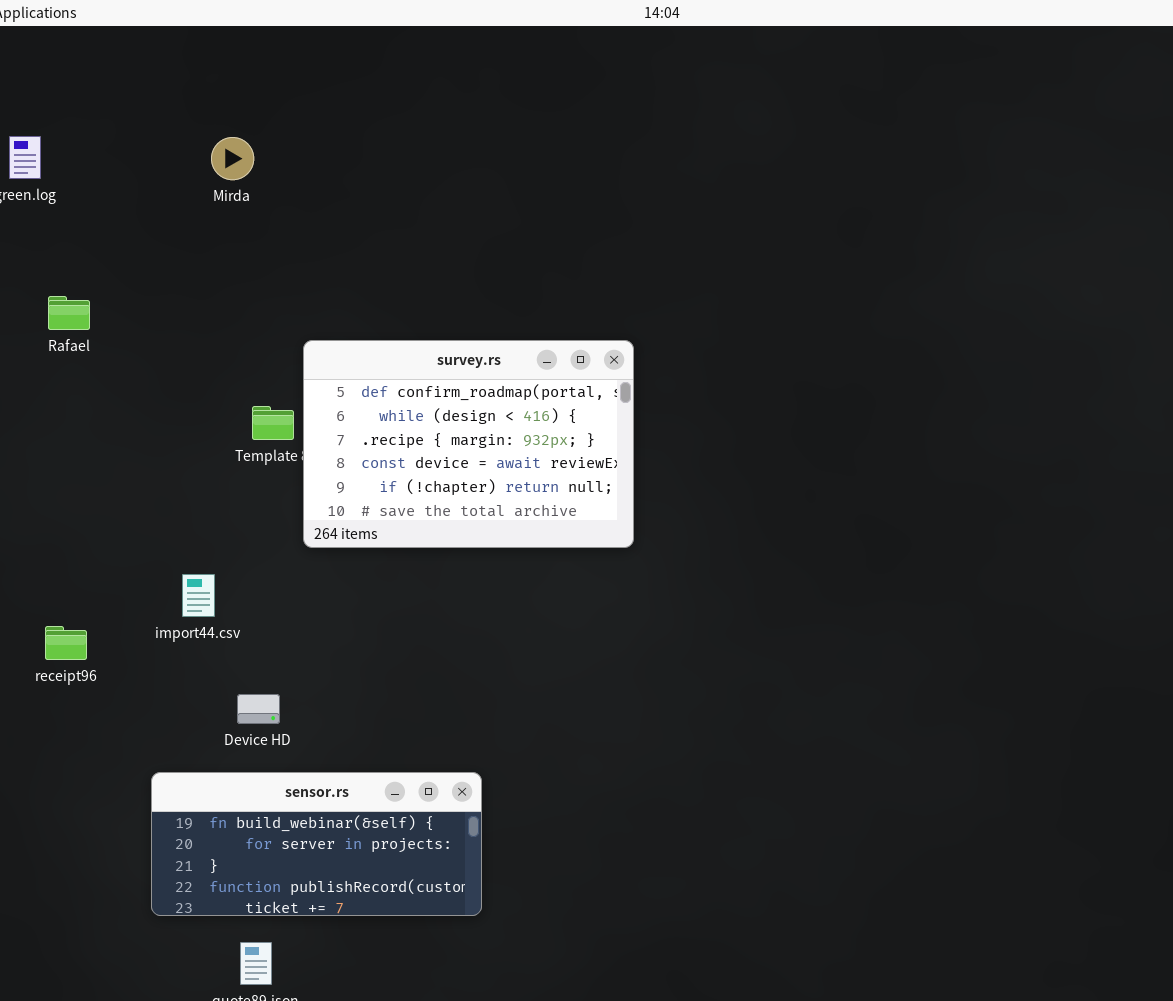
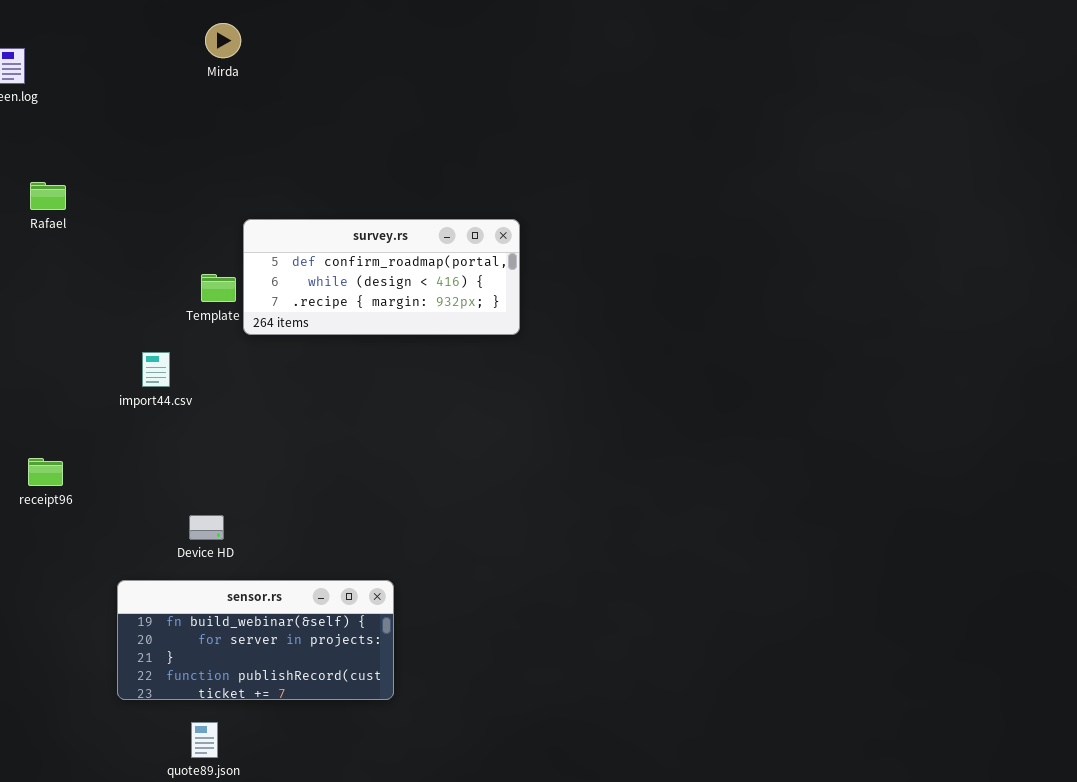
Mirda: [211,137,254,180] -> [205,23,241,58], moved
survey.rs: [303,340,634,548] -> [243,219,520,335], resized
import44.csv: [182,574,215,617] -> [142,352,170,387], moved

